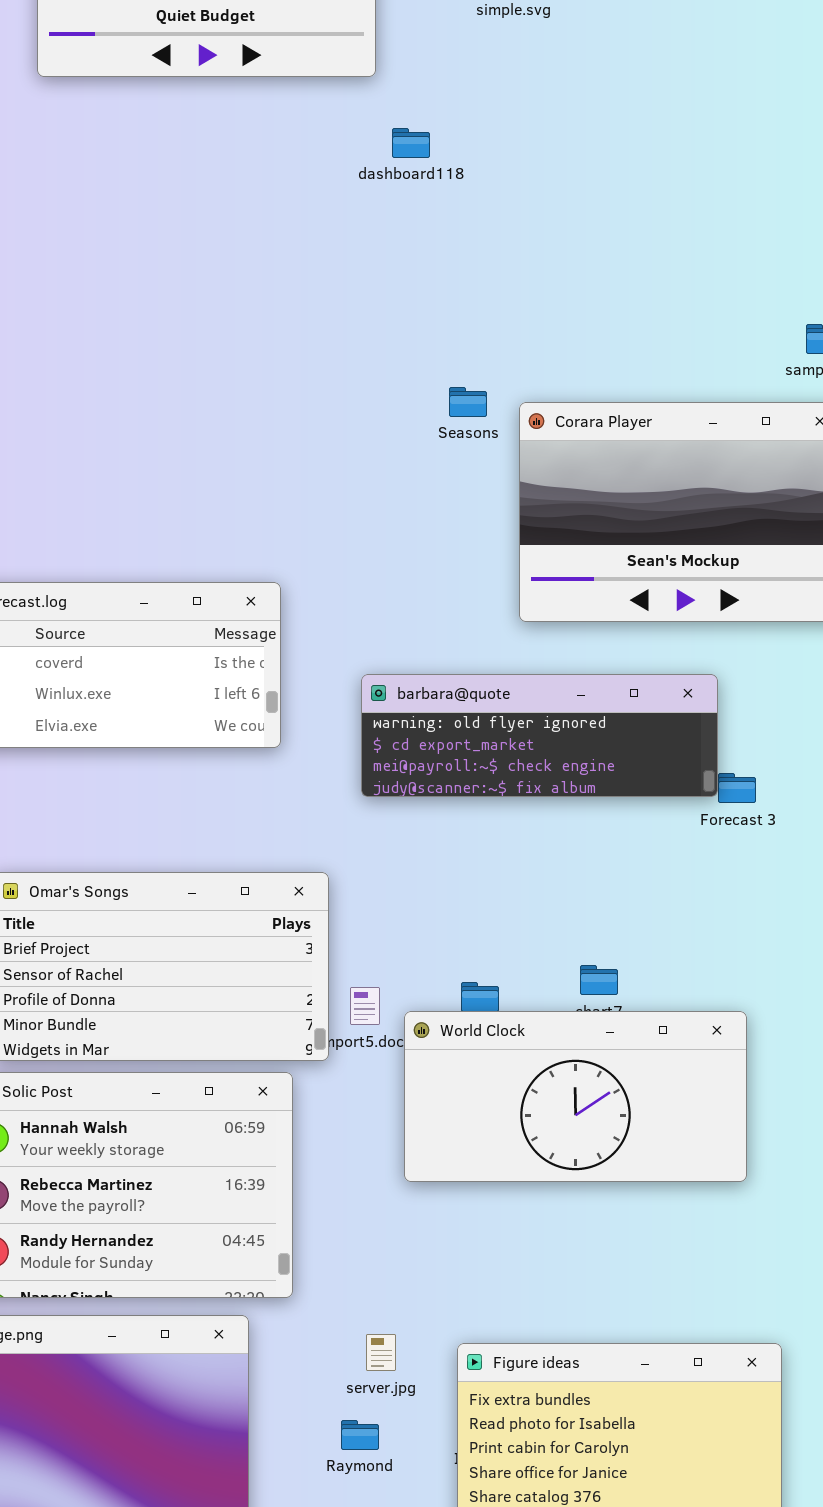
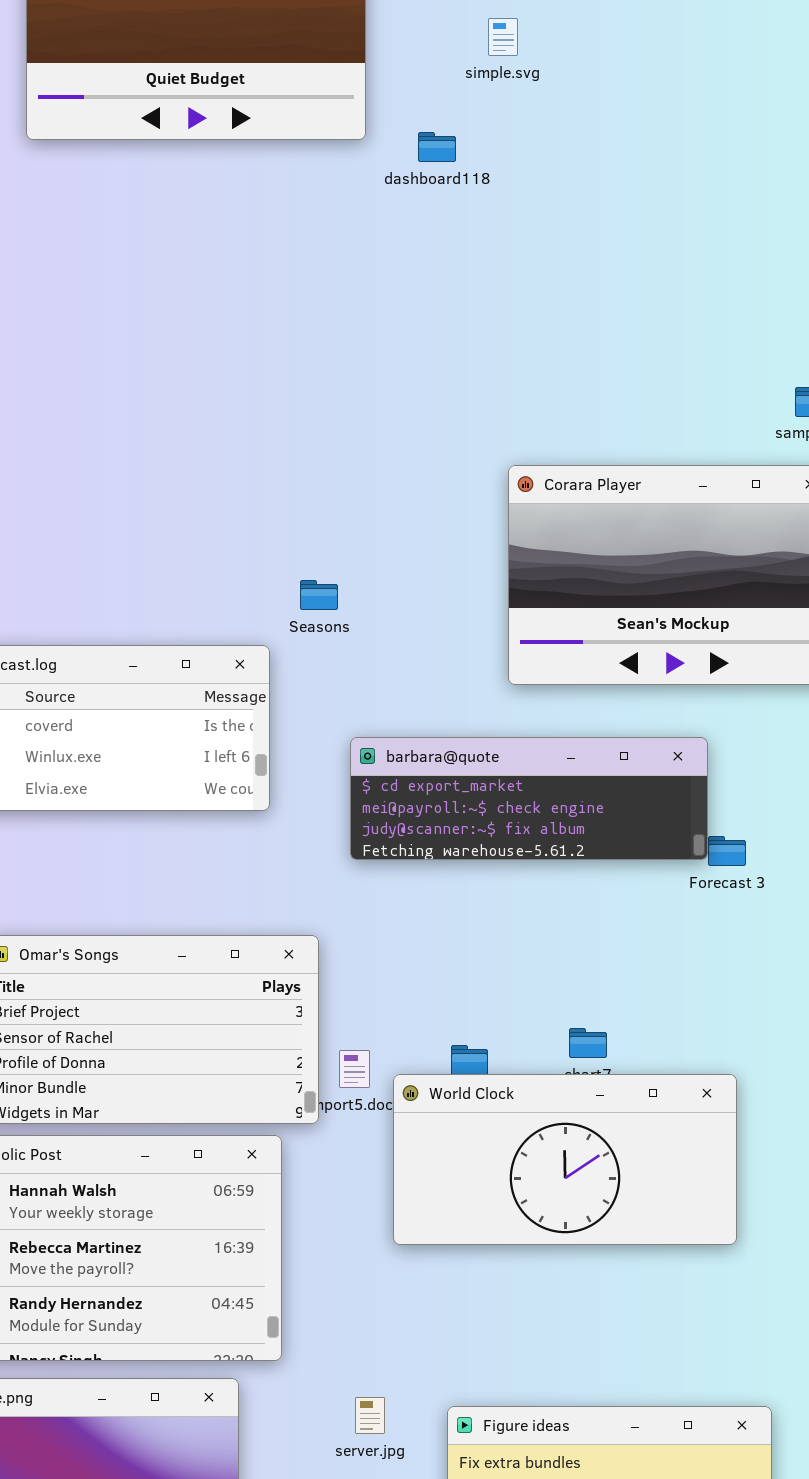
dashboard118: [392,128,430,158] -> [418,132,456,162], moved
Seasons: [449,387,487,417] -> [300,580,338,610], moved
barbara@quote: [361,674,718,797] -> [350,737,708,860], scrolled down 1 row

